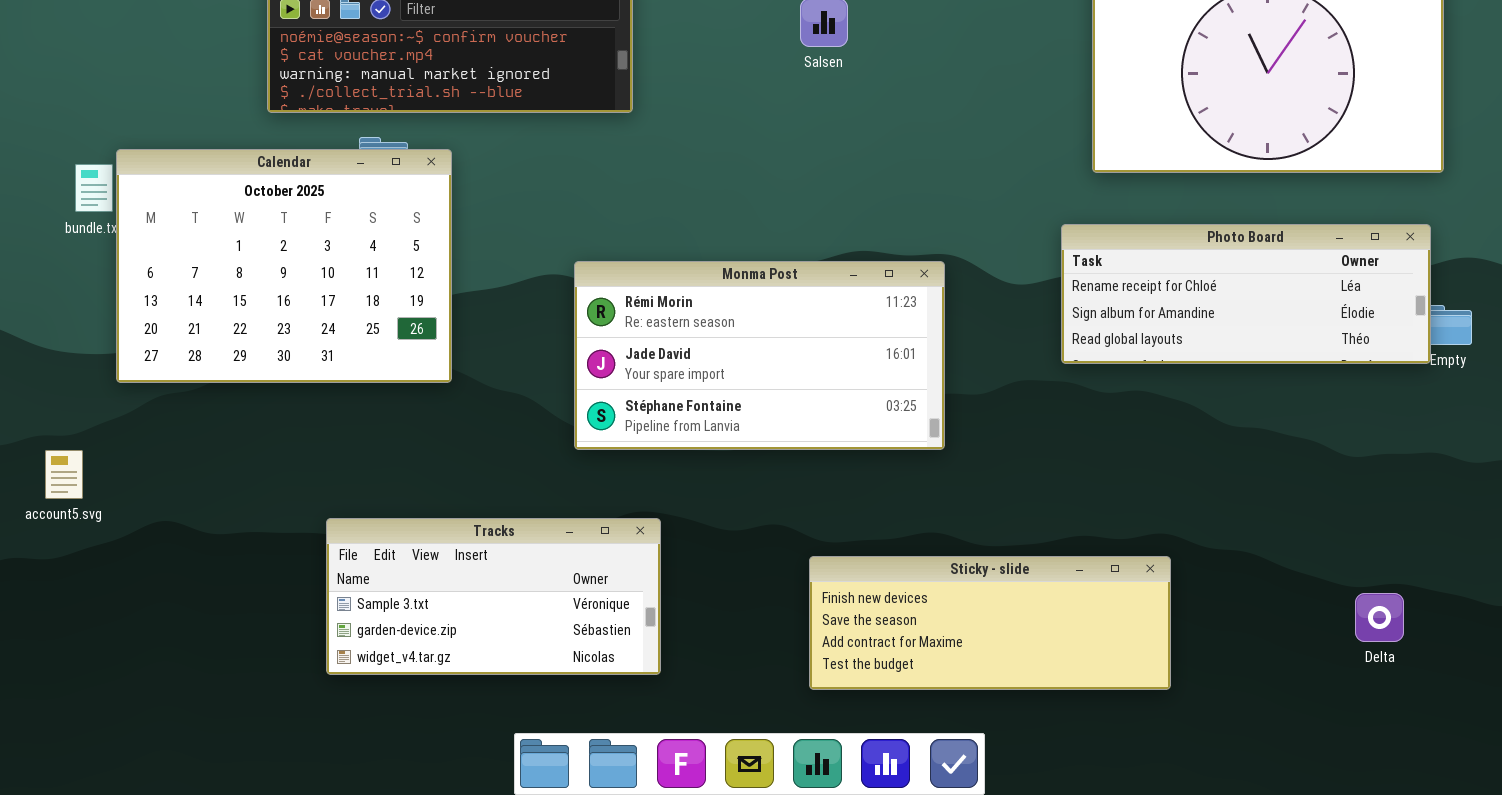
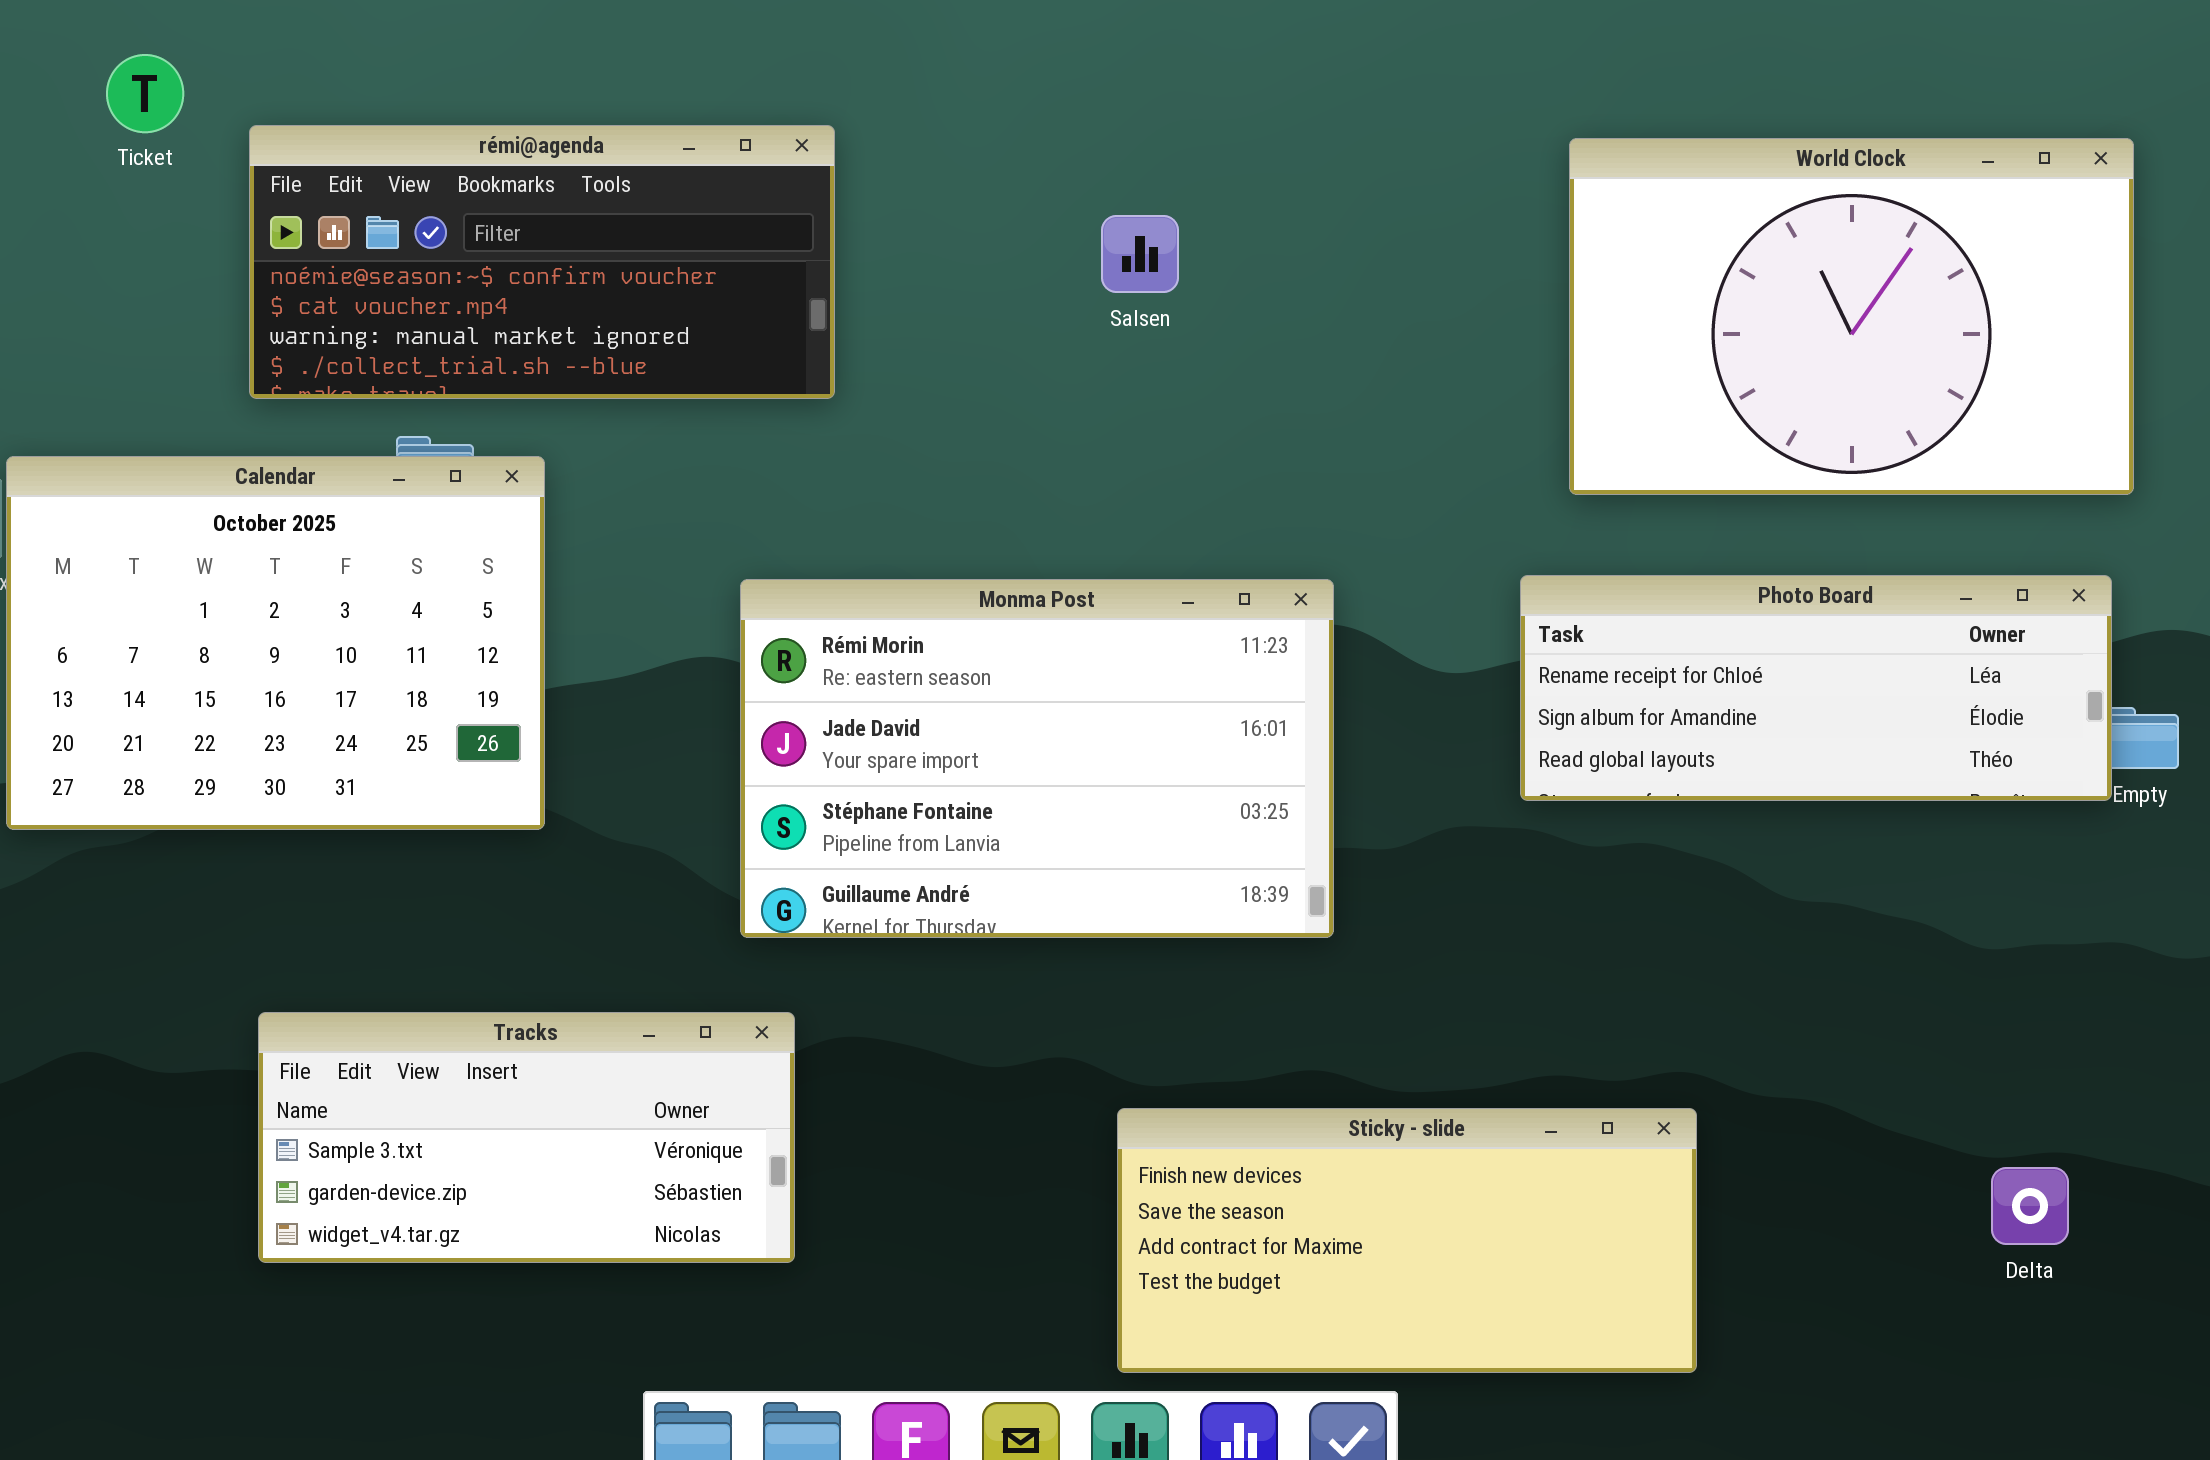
Monma Post: [574,261,945,450] -> [740,579,1334,938], resized
Tracks: [326,518,661,675] -> [258,1012,795,1263], moved
Sticky - slide: [809,556,1171,690] -> [1117,1108,1697,1373], resized

